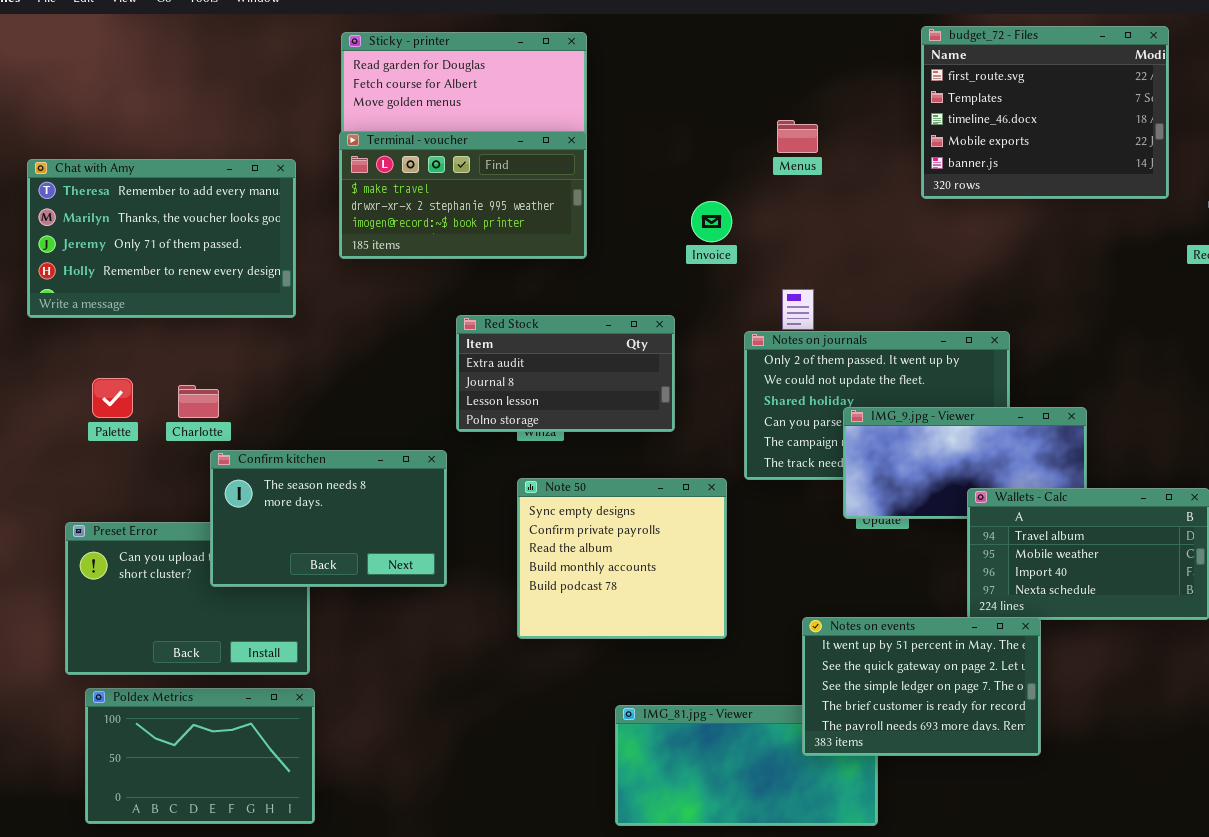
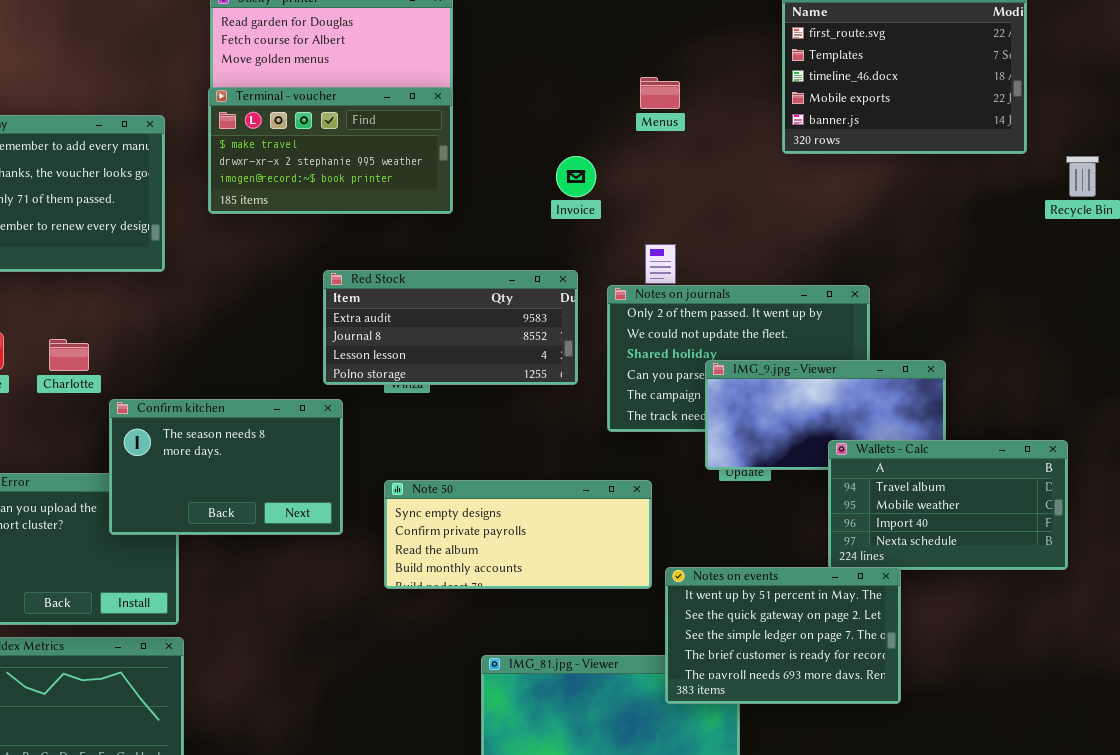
Red Stock: [456,315,675,432] -> [323,270,578,385], resized
Confirm kitchen: [210,450,447,587] -> [109,399,343,535], moved
Note 50: [517,478,727,639] -> [384,480,652,589], resized

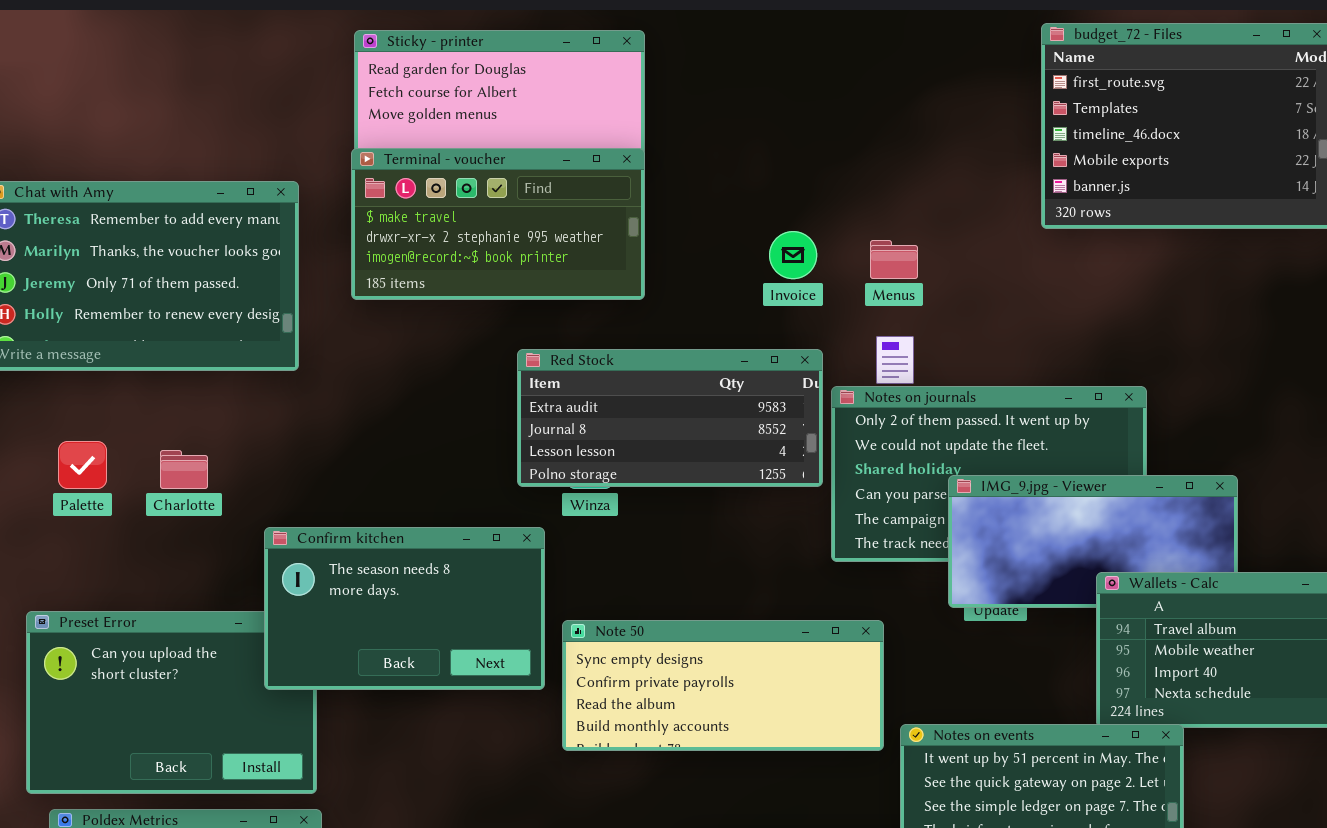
Menus: [640,77,680,109] -> [870,240,918,279], moved
Red Stock: [323,270,578,385] -> [517,349,823,487], moved
Confirm kitchen: [109,399,343,535] -> [264,527,545,690], moved

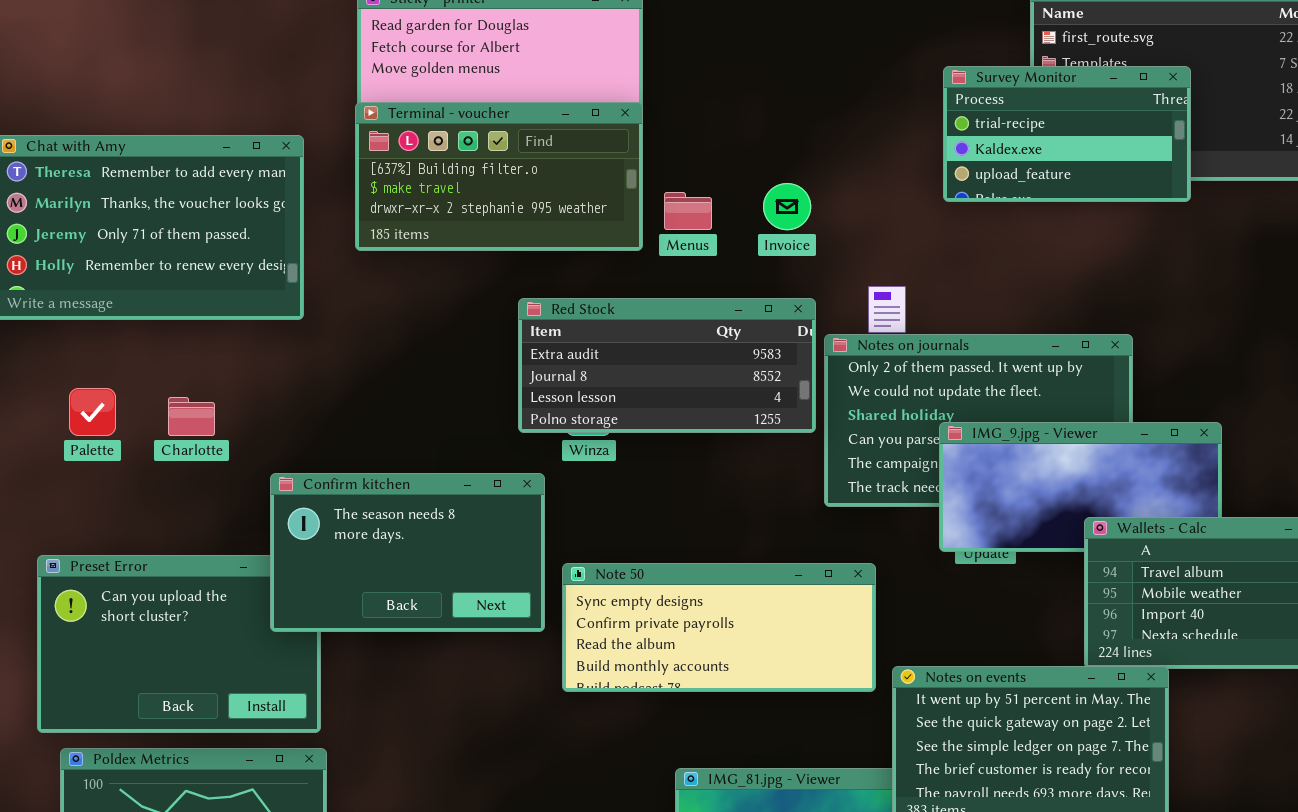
Survey Monitor: none -> [943,66,1191,202], opened
Terminal - voucher: [351,148,645,300] -> [355,102,643,251], scrolled up 1 row
Menus: [870,240,918,279] -> [664,192,712,230], moved

